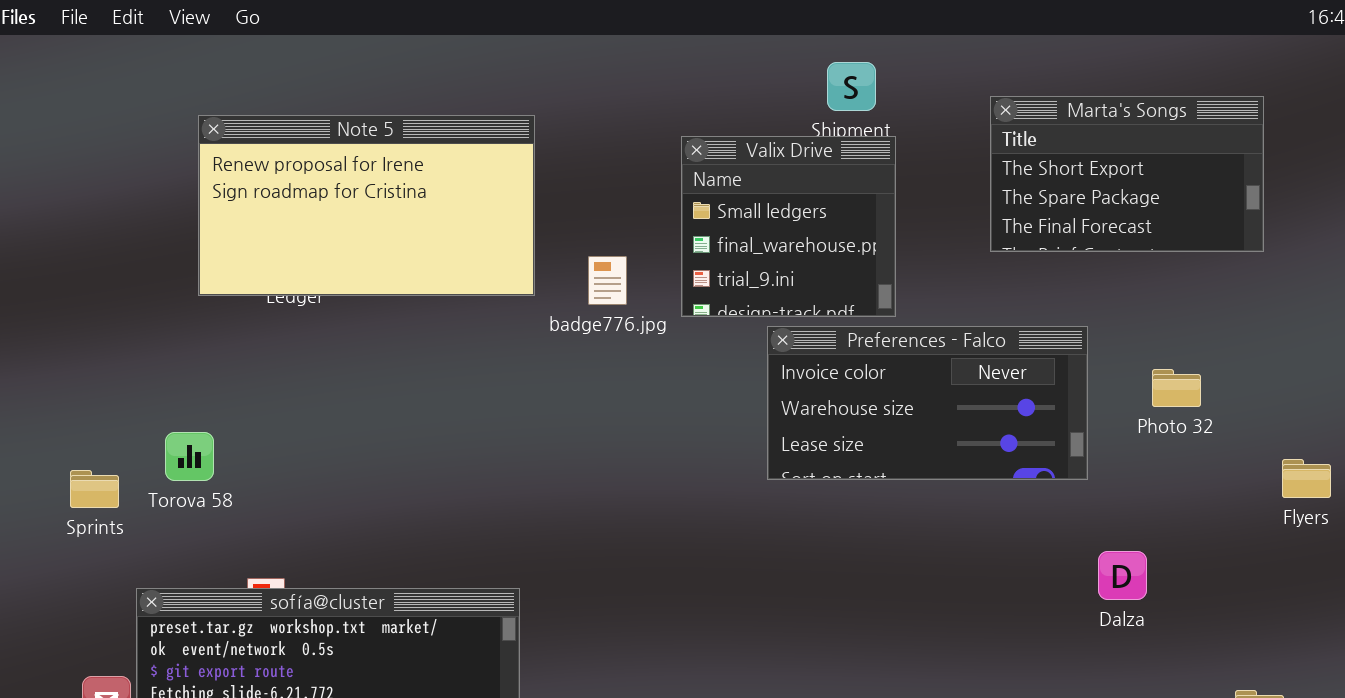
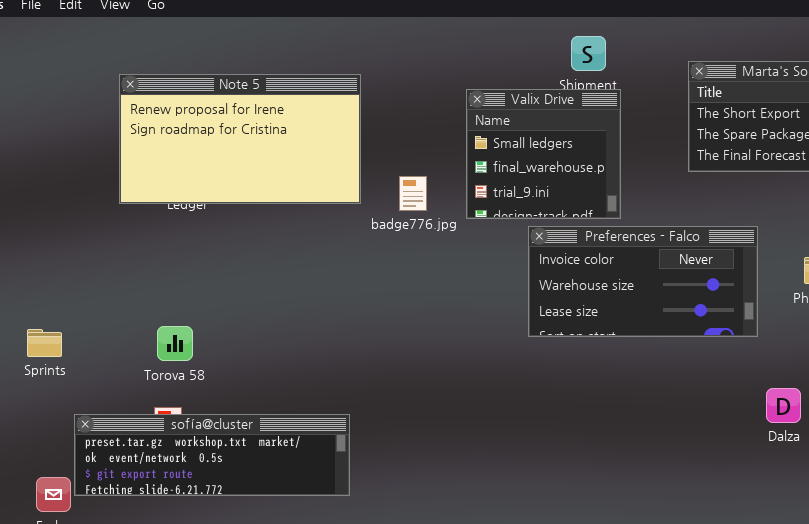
Torova 58: [165,432,214,481] -> [157,326,193,361], moved

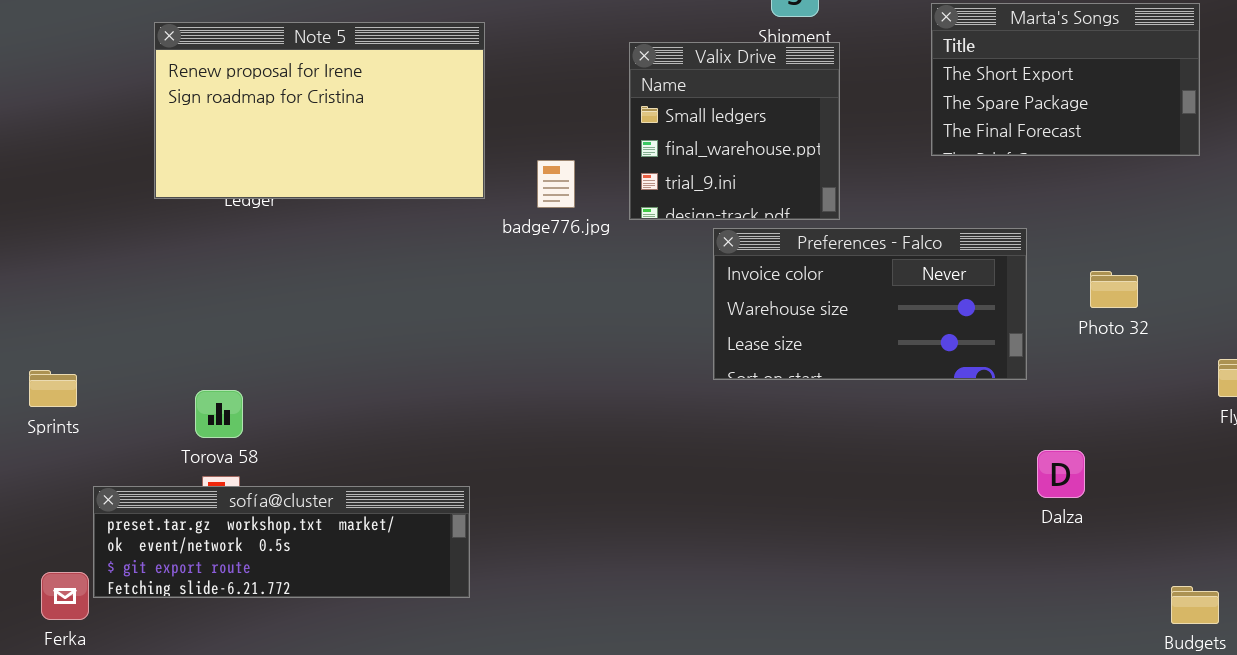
Torova 58: [157,326,193,361] -> [195,390,243,438], moved

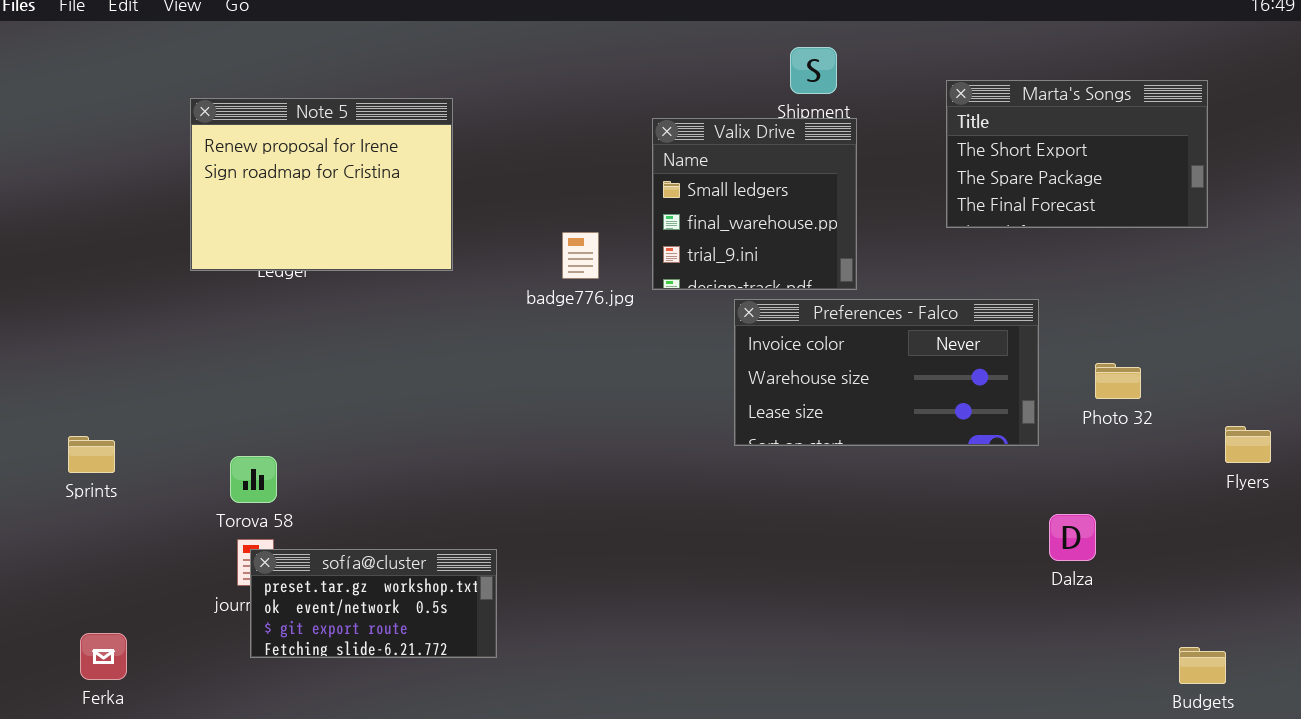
Note 5: [154,22,485,199] -> [190,98,453,271], resized
Photo 32: [1090,271,1138,308] -> [1095,363,1141,399], moved
sofía@cluster: [93,486,470,598] -> [250,549,497,658], resized

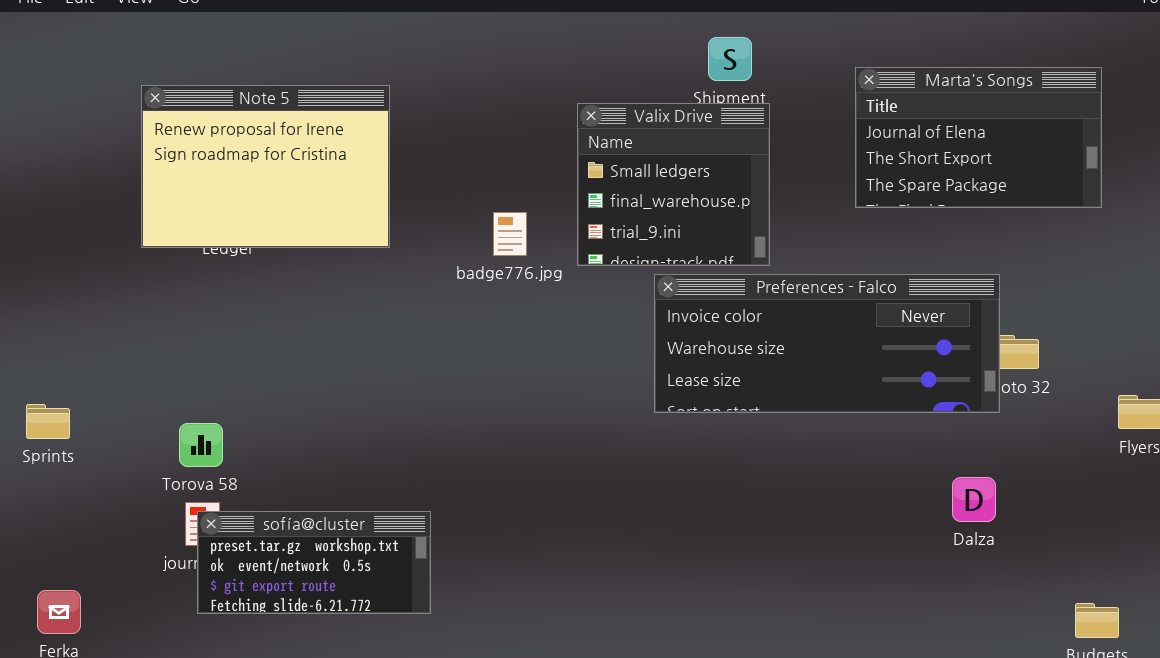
Marta's Songs: [946,80,1208,228] -> [855,67,1102,208], scrolled up 1 row
Preferences - Falco: [734,299,1039,446] -> [654,274,1000,413], resized

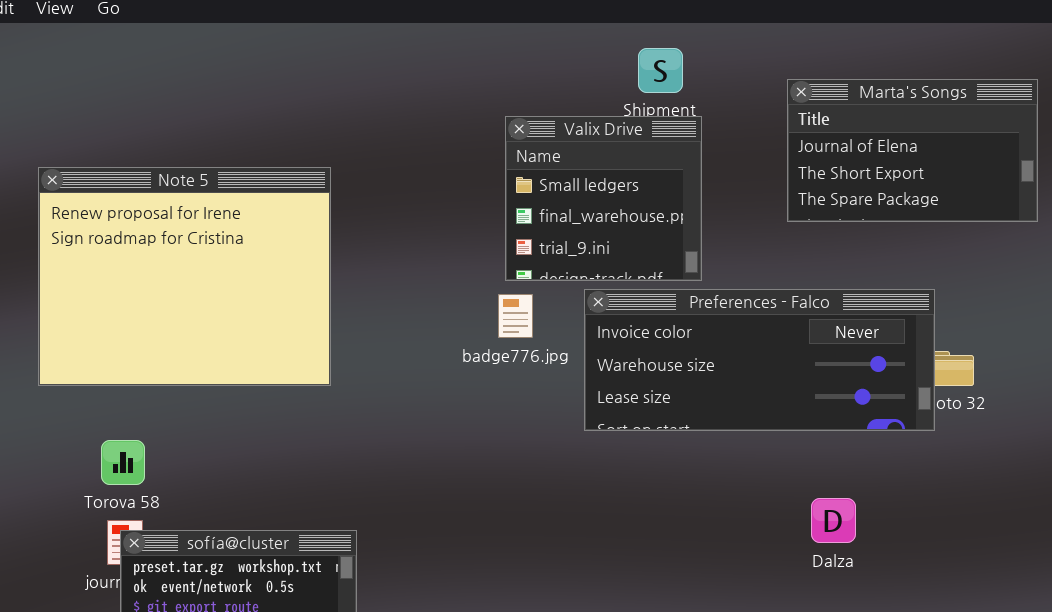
Note 5: [141,85,390,248] -> [38,167,331,386], moved, resized
badge776.jpg: [493,212,527,256] -> [498,294,533,338], moved
Dalza: [952,477,996,522] -> [811,498,856,543], moved

